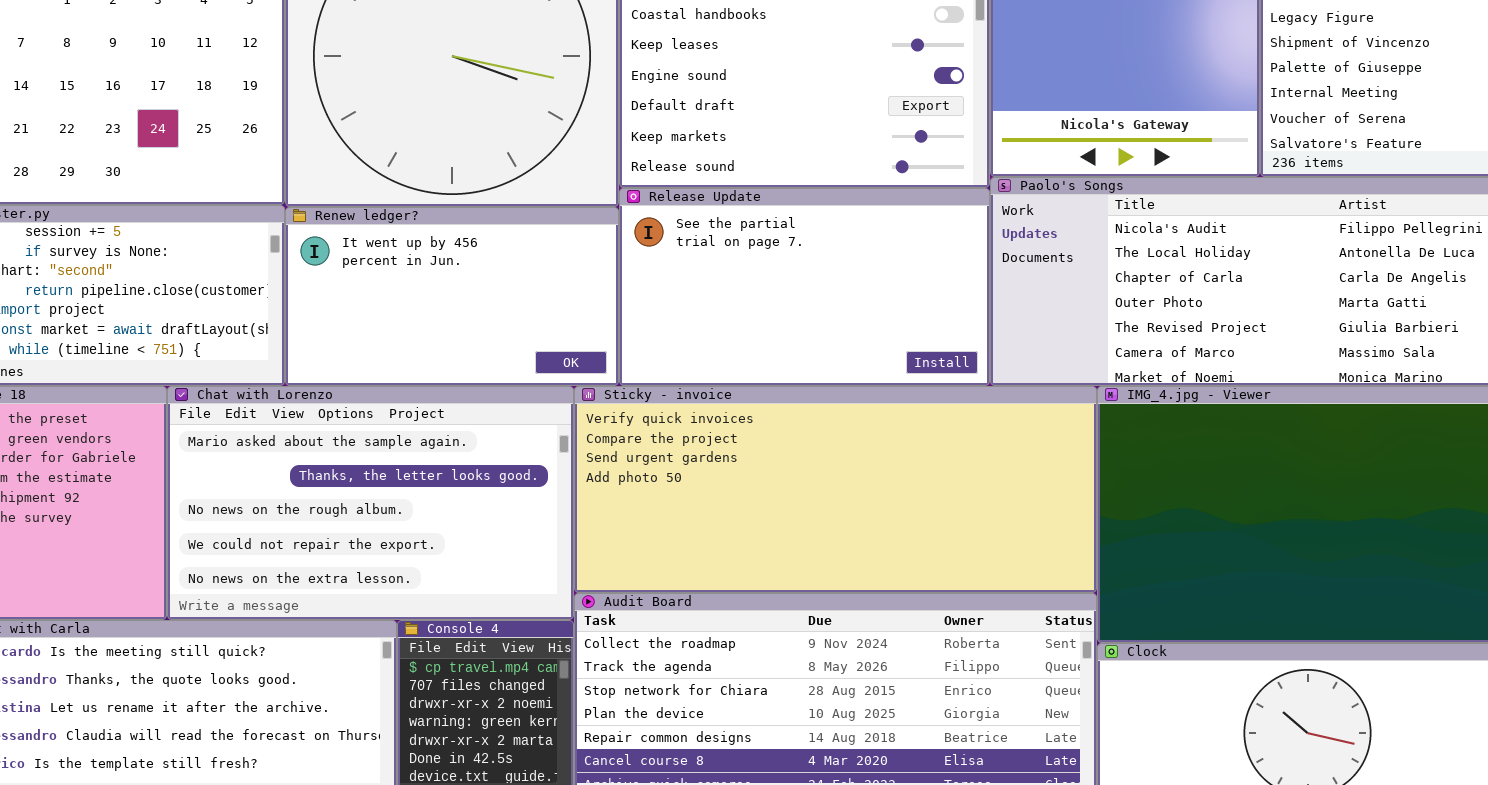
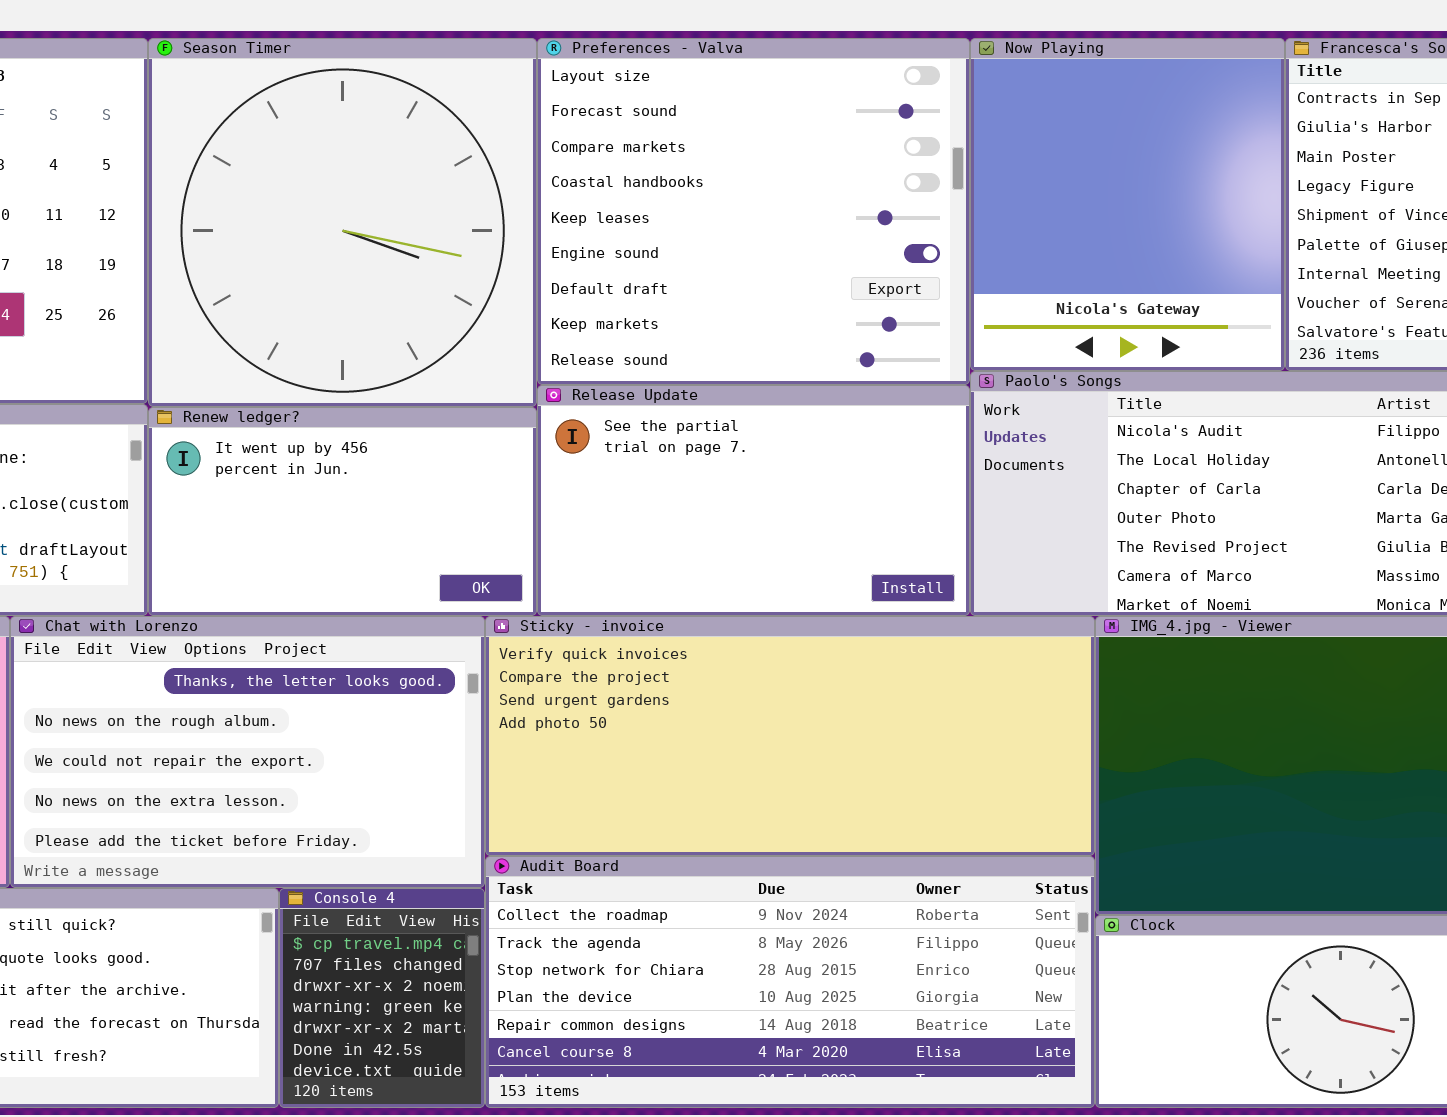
Chat with Lorenzo: [167,386,574,620] -> [10,616,485,888], scrolled down 1 row

